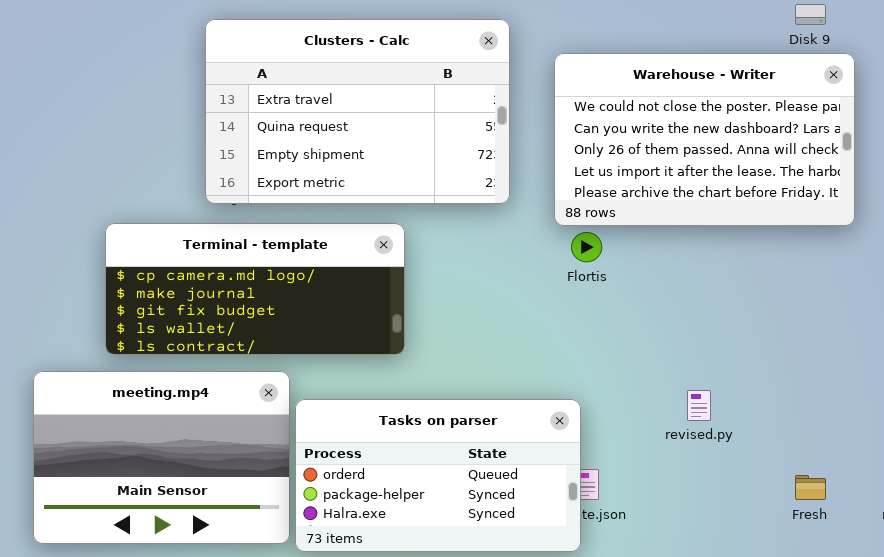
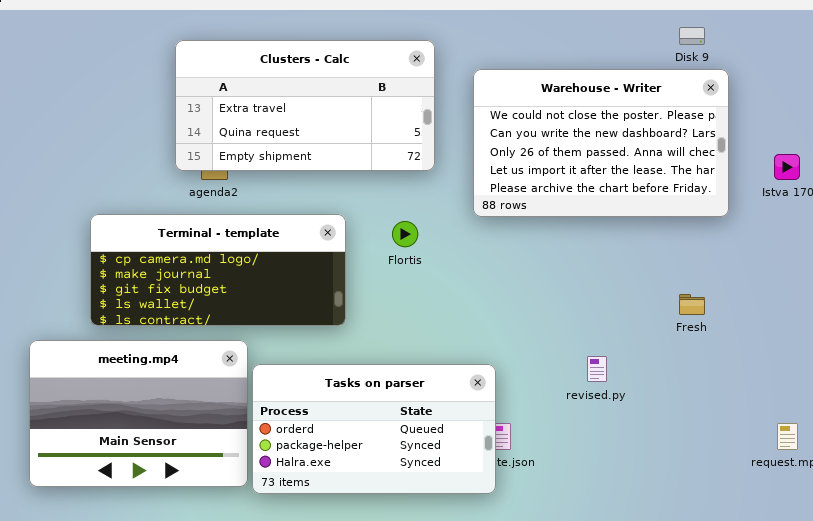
Clusters - Calc: [205,19,510,204] -> [175,40,435,171], resized
Flortis: [571,232,602,262] -> [392,221,418,247], moved
Fresh: [795,475,826,500] -> [679,294,705,315], moved

